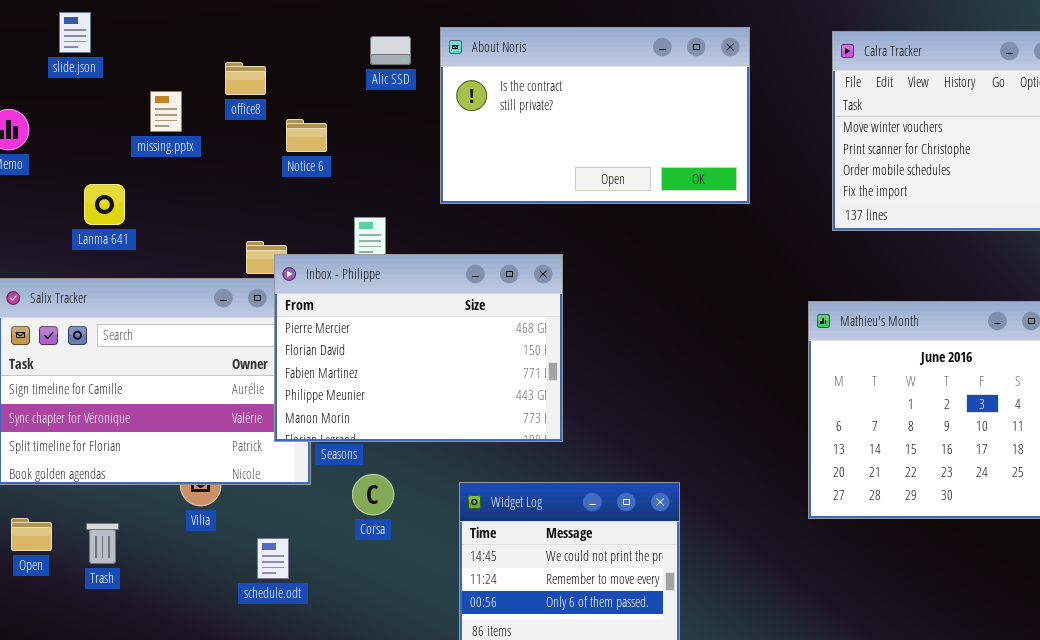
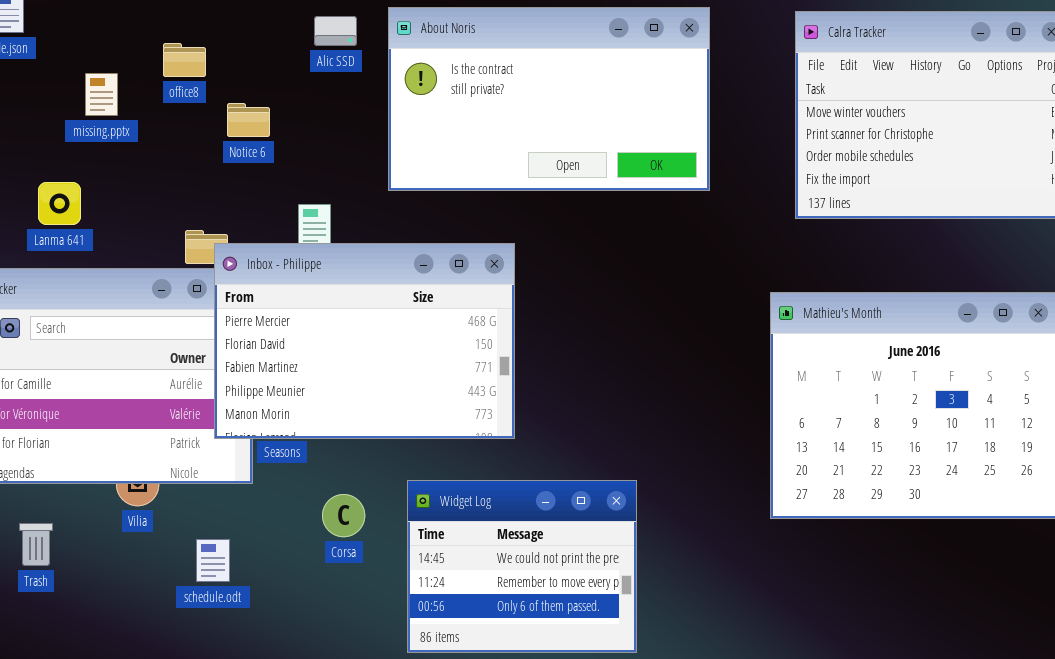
Lanma 641: [84,184,125,225] -> [38,182,81,225], moved
Corsa: [352,474,394,515] -> [322,494,365,537], moved

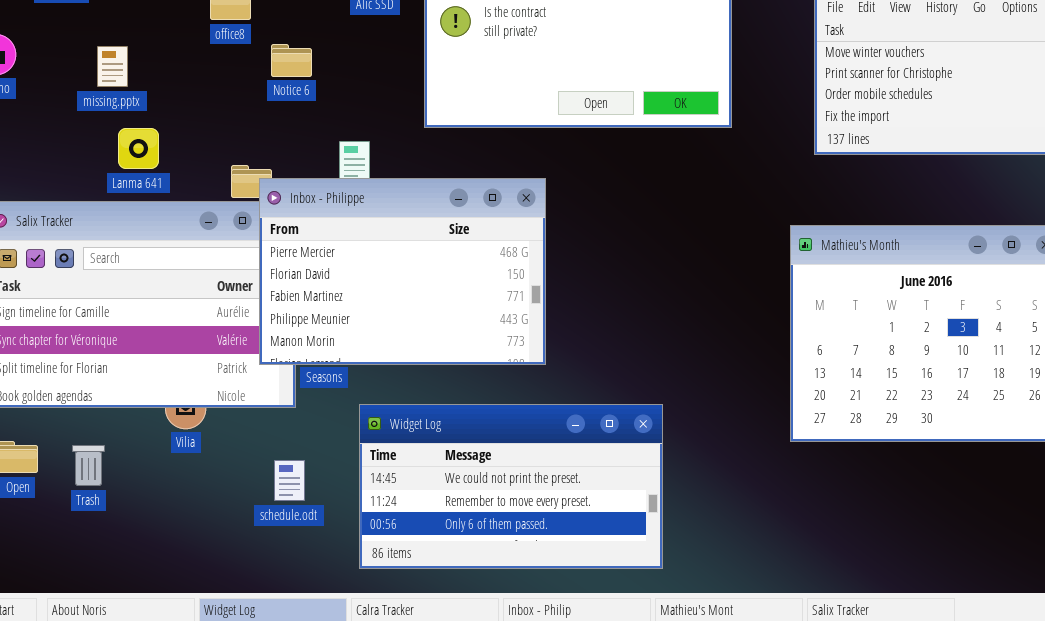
missing.pptx: [85,73,118,116] -> [97,46,128,87], moved
Lanma 641: [38,182,81,225] -> [118,128,159,169], moved
Widget Log: [407,480,637,653] -> [359,404,663,569], resized
schedule.odt: [196,539,230,582] -> [274,460,305,501], moved

